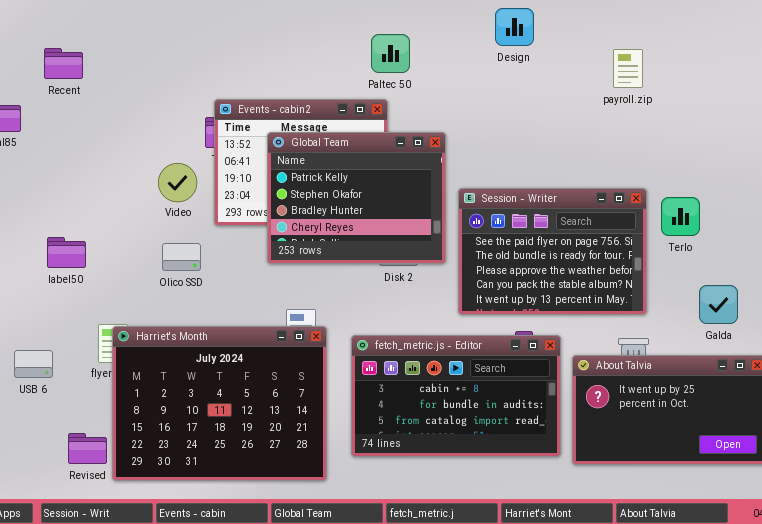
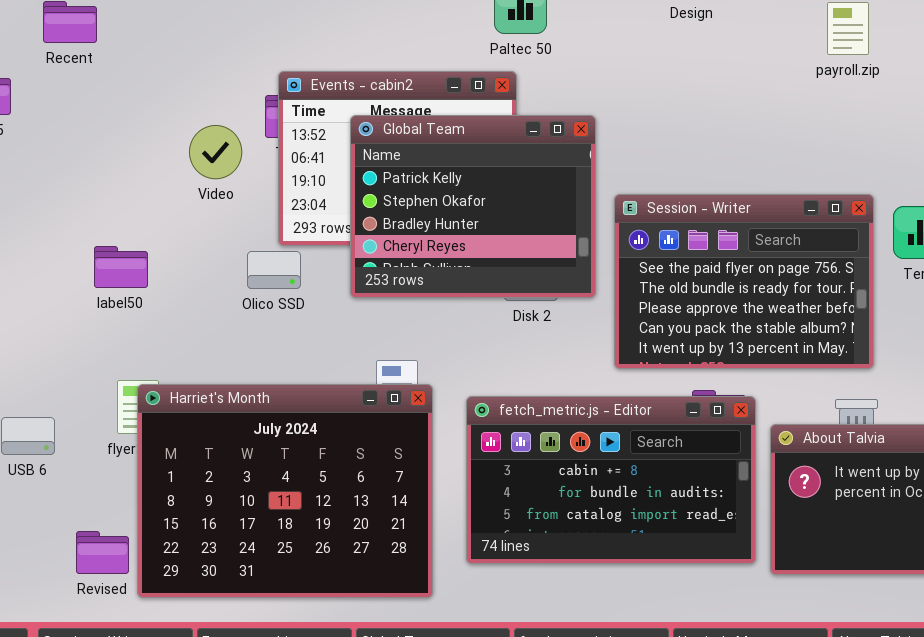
Video: [158,163,197,202] -> [189,125,242,179], moved
label50: [47,237,86,268] -> [94,246,148,288], moved
Olico SSD: [162,243,201,271] -> [247,251,301,289], moved

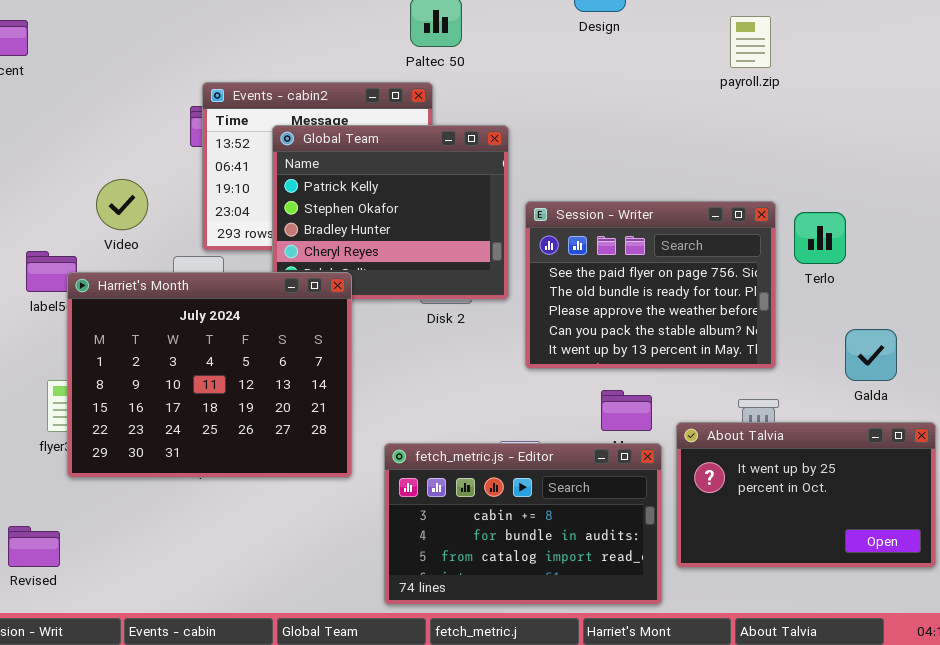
Video: [189,125,242,179] -> [96,179,148,230], moved
Harriet's Month: [137,384,433,598] -> [67,272,352,478], moved
fetch_metric.js - Editor: [466,396,756,564] -> [384,443,662,605], moved

